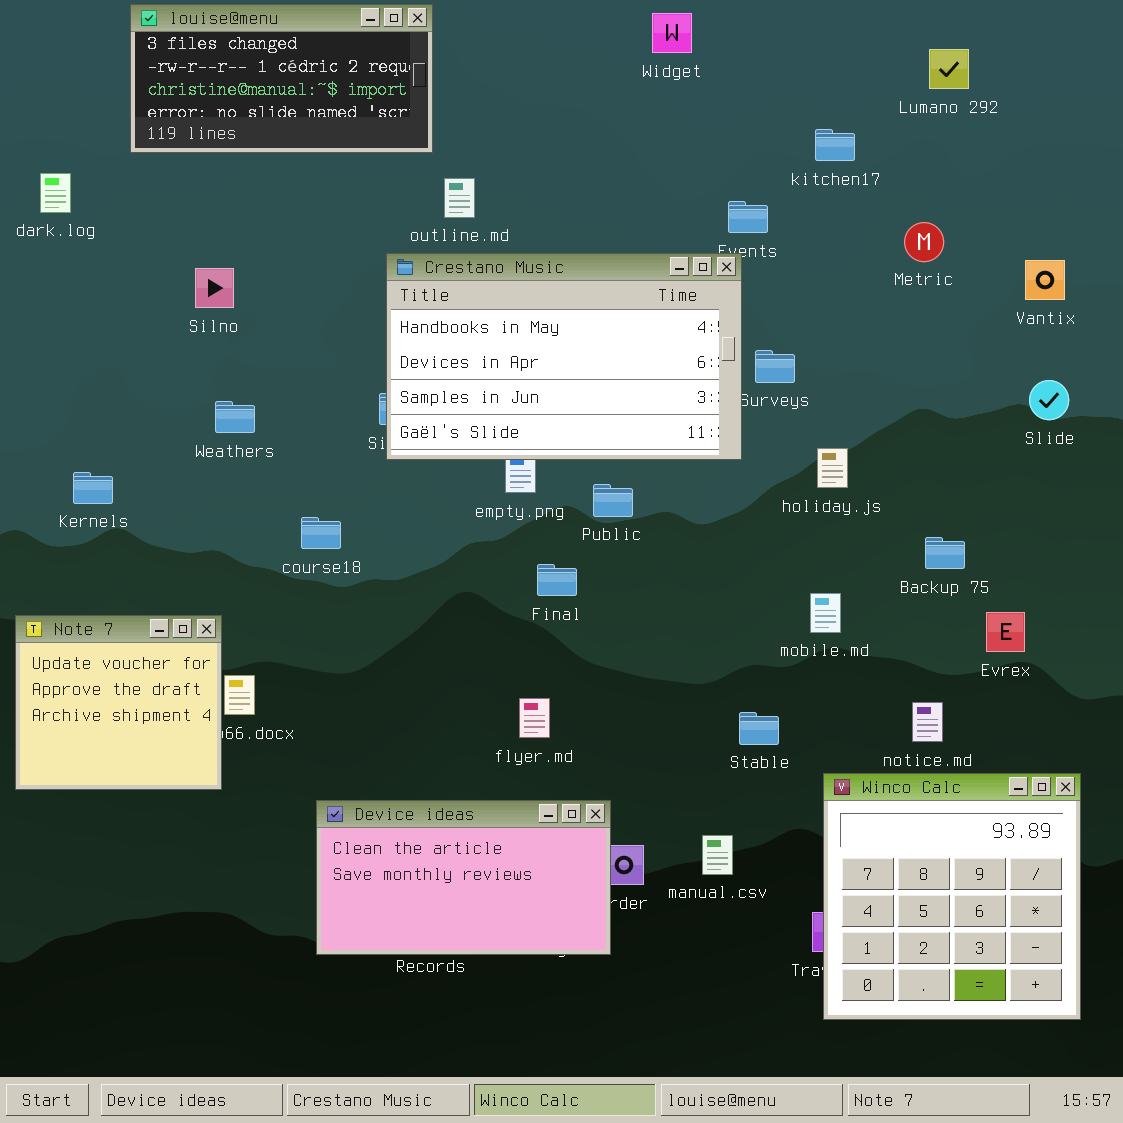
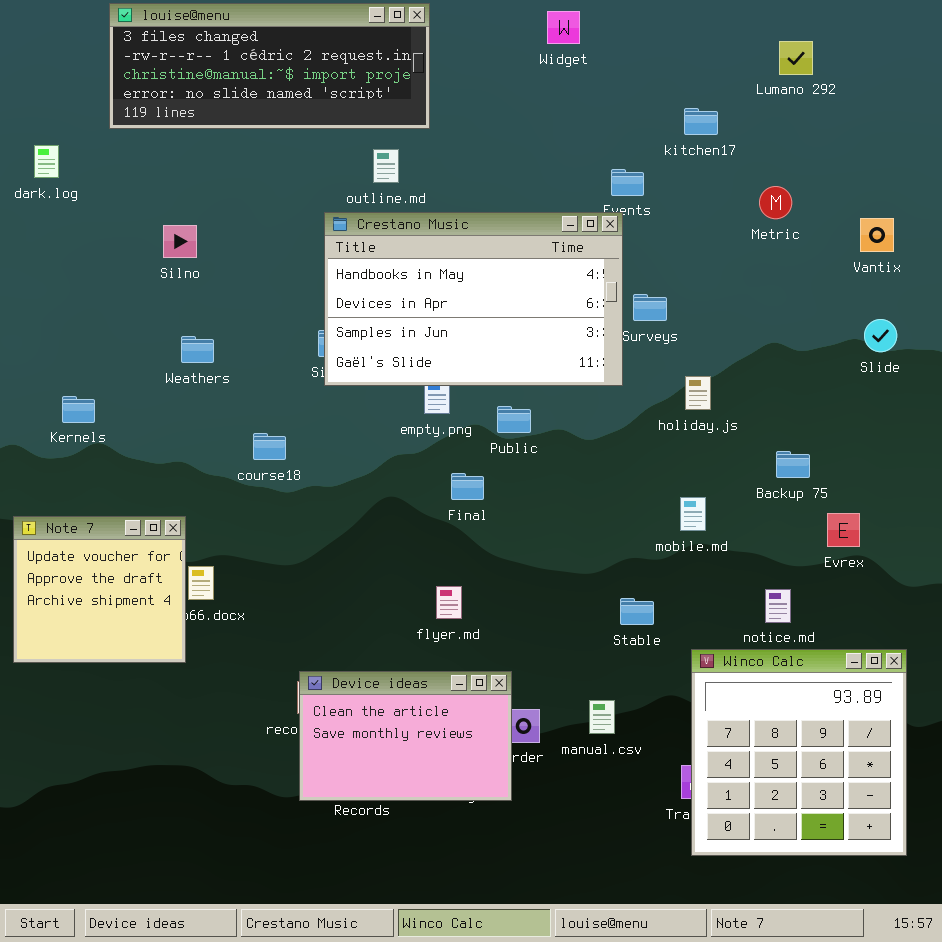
louise@menu: [130,4,433,153] -> [109,3,430,129], resized
Device ideas: [316,800,611,955] -> [299,671,512,801], resized

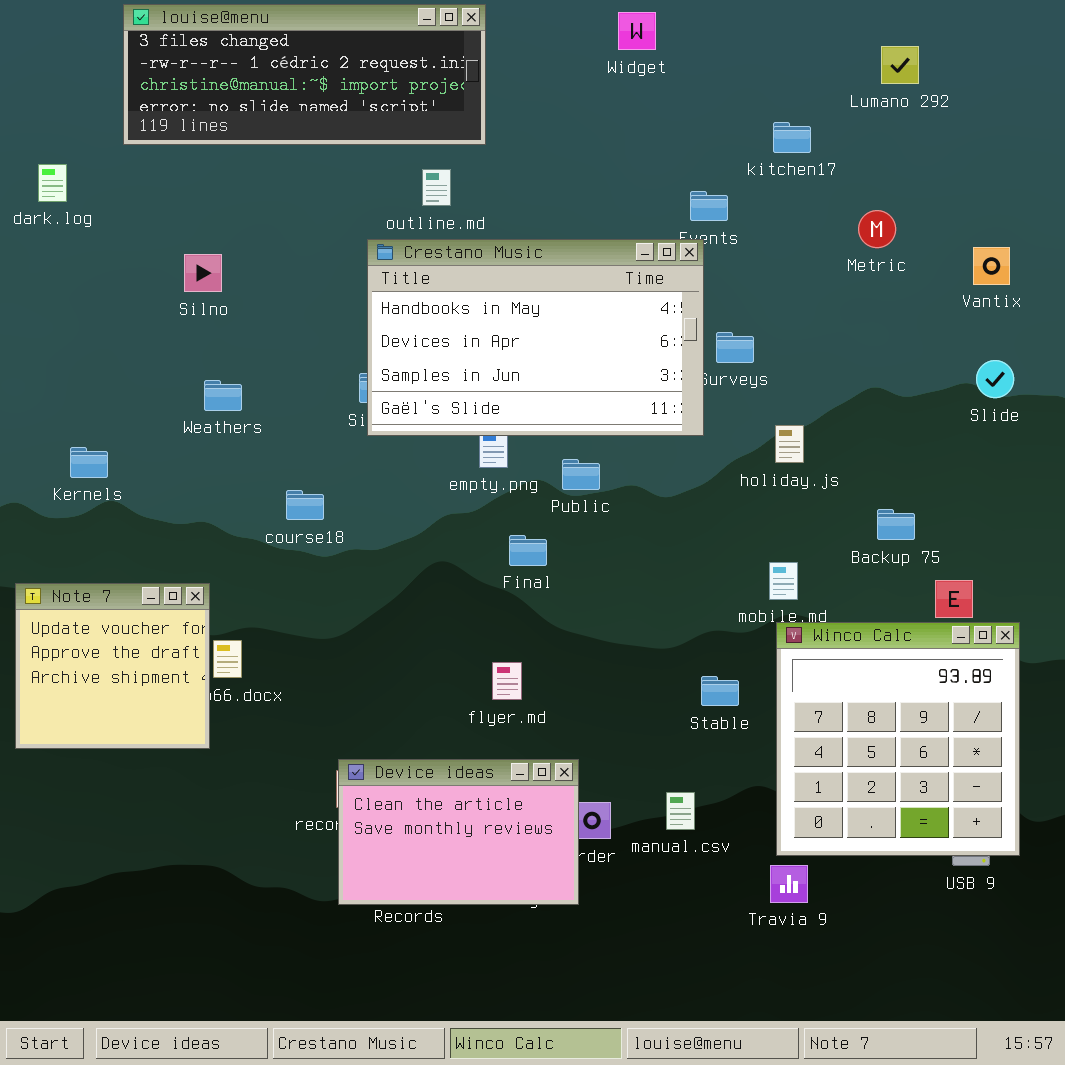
Winco Calc: [691,649,907,856] -> [776,622,1020,856], moved

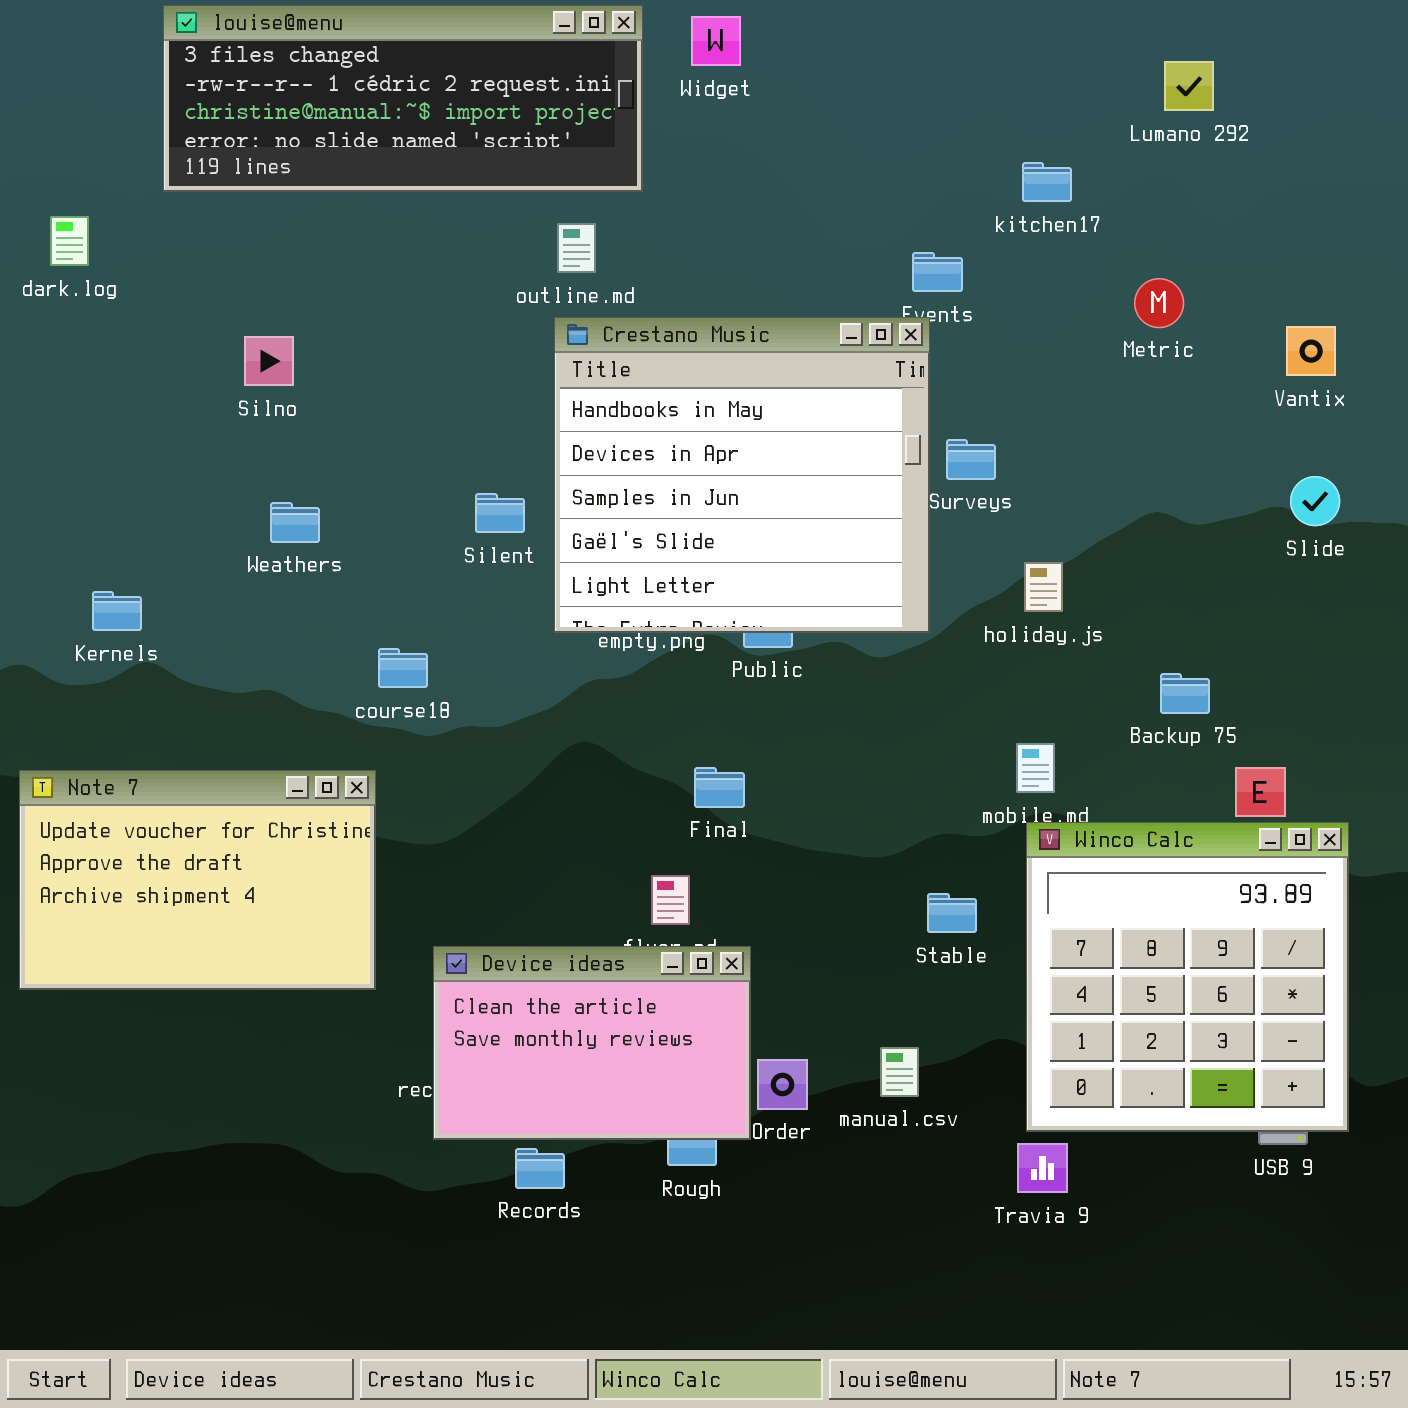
Widget: [618,12,656,50] -> [691,16,741,66], moved
Crestano Music: [367,239,704,436] -> [554,317,930,633], resized
Final: [509,535,547,566] -> [694,767,745,808], moved
Note 7: [15,583,210,749] -> [19,770,376,990], resized
Device ideas: [338,759,579,905] -> [433,946,751,1140], moved

